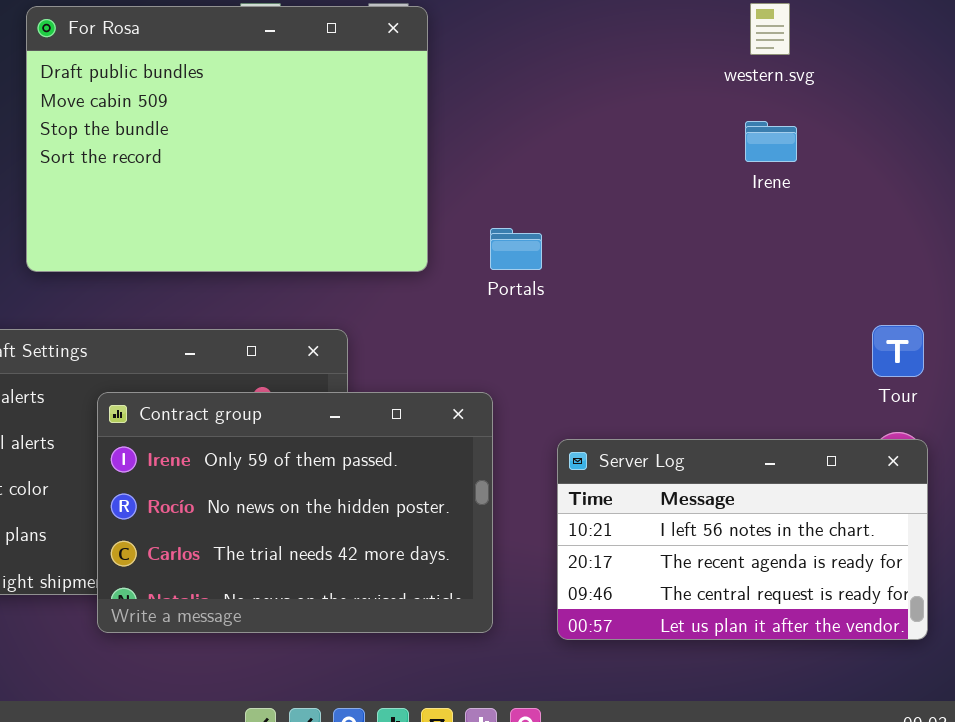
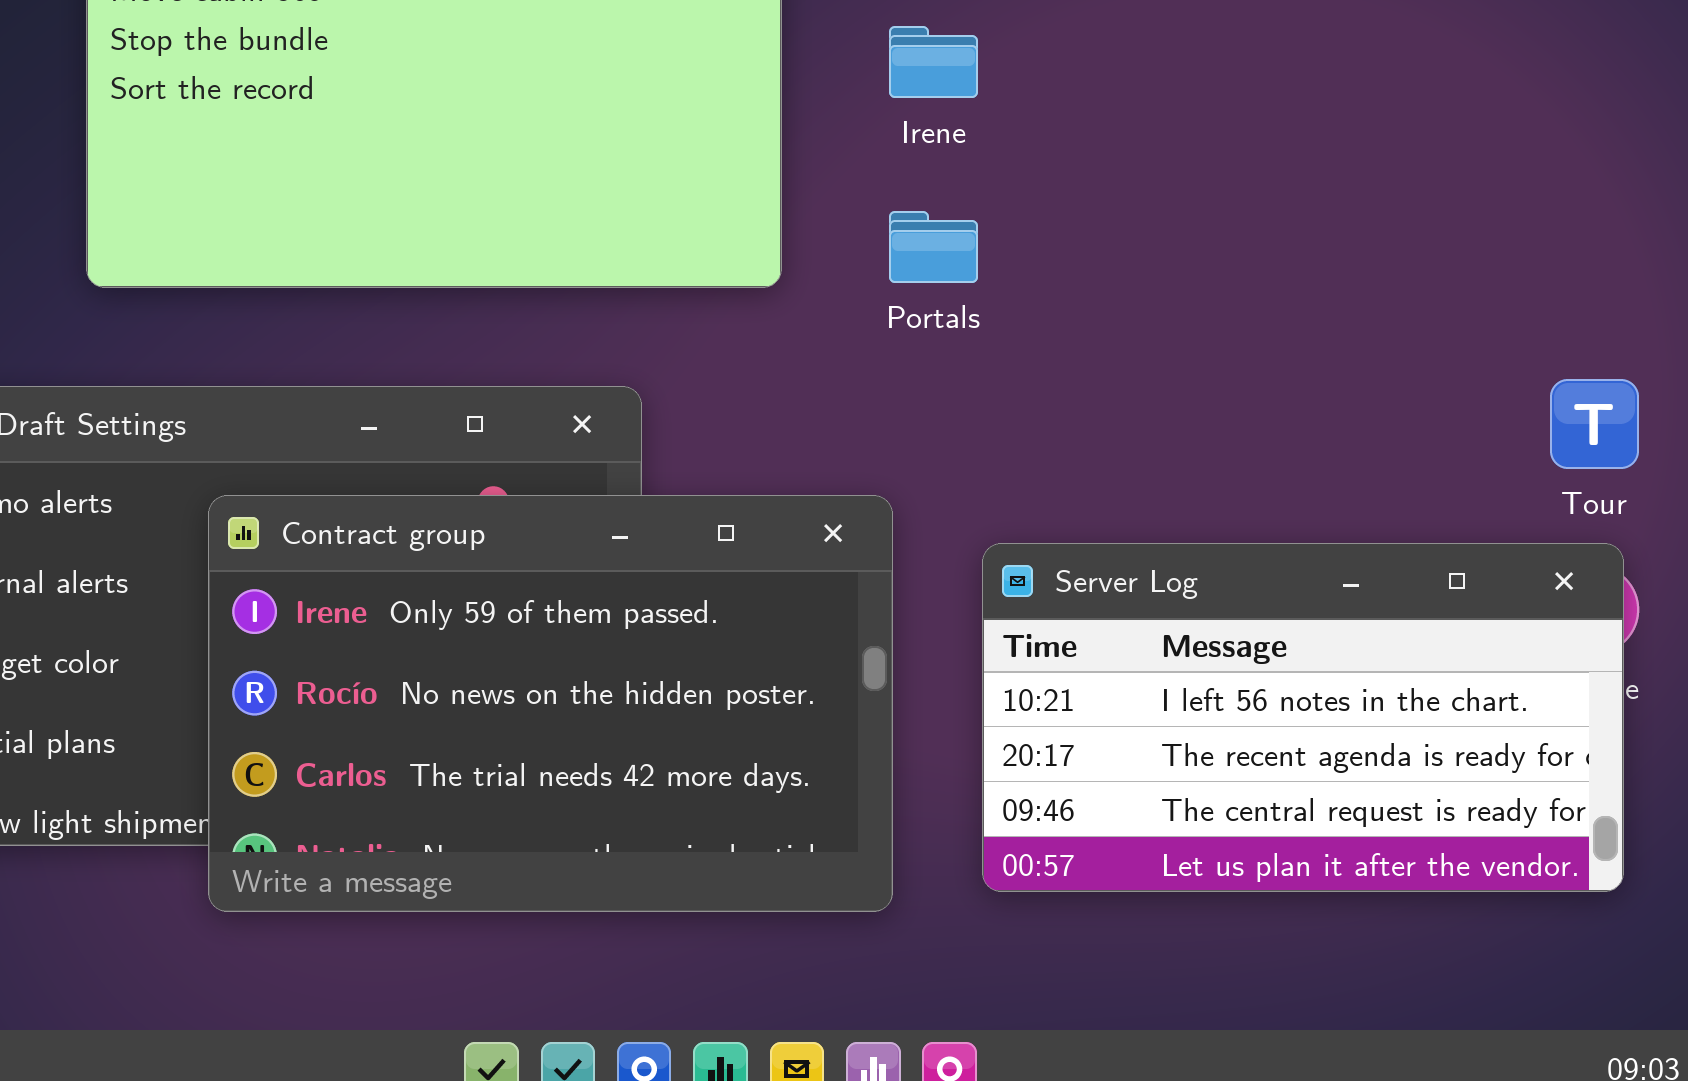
Irene: [745,121,797,162] -> [889,26,978,98], moved
Server Log: [557,439,928,640] -> [982,543,1624,892], moved

